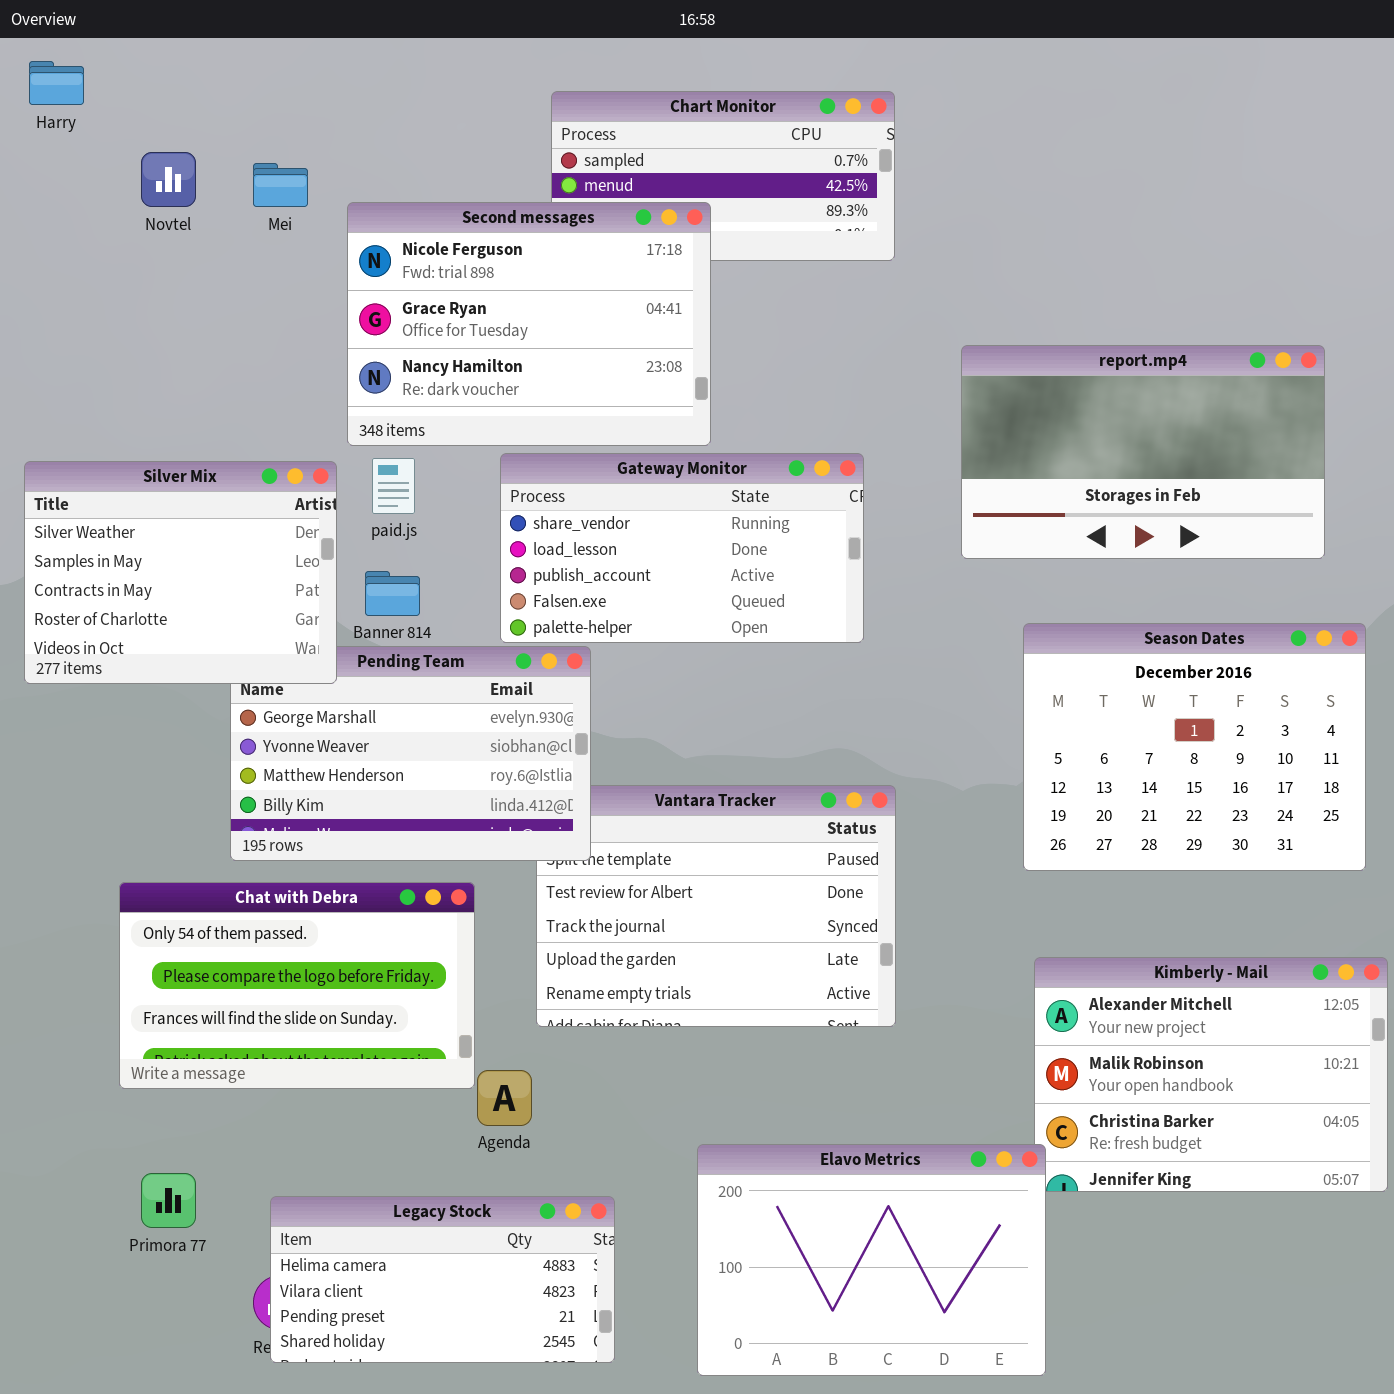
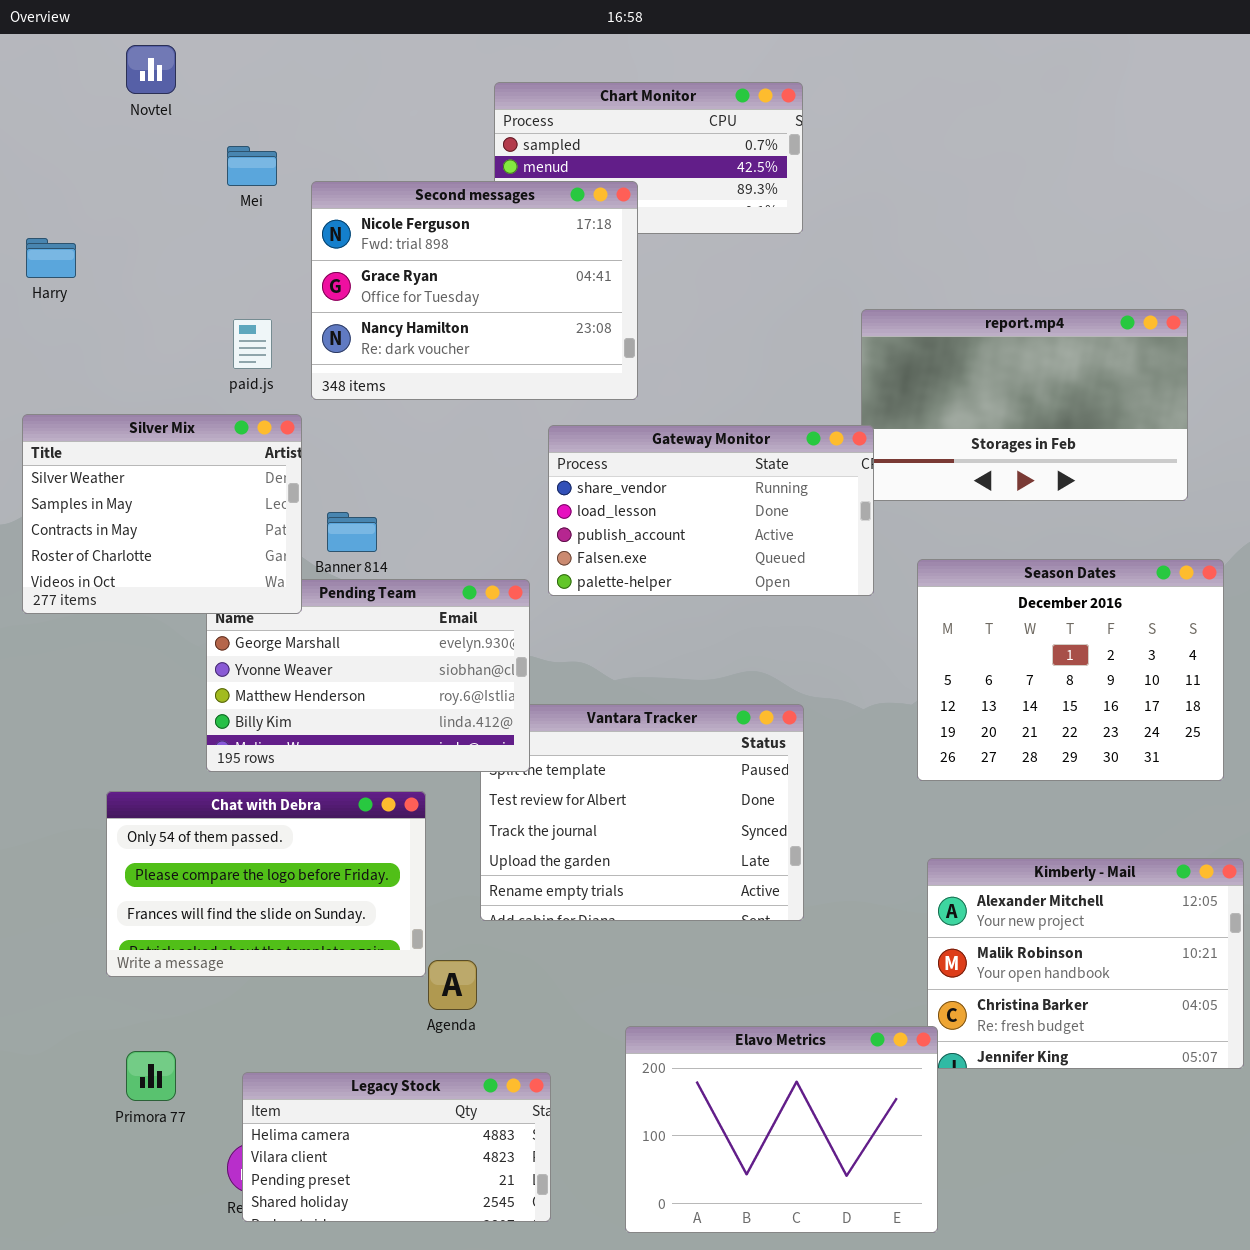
Harry: [29,61,84,105] -> [26,238,76,278], moved
Novtel: [141,152,196,207] -> [126,45,176,94], moved
Gateway Monitor: [500,453,864,643] -> [548,425,874,596], moved
paid.js: [372,458,415,514] -> [233,319,272,369], moved

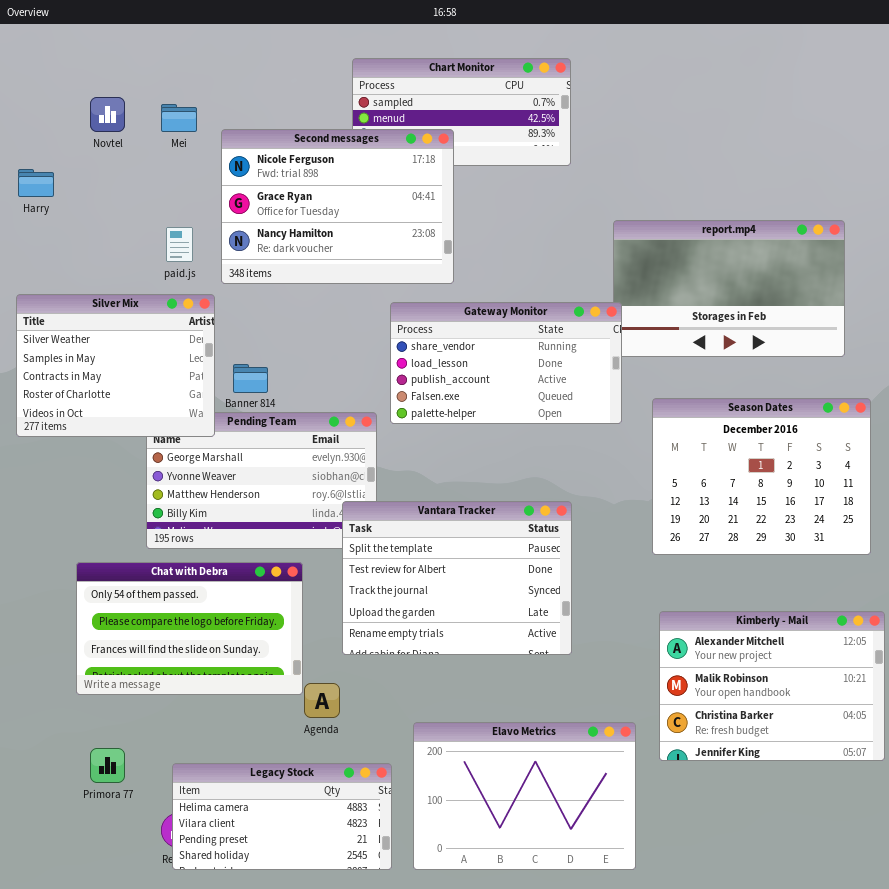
Novtel: [126,45,176,94] -> [90,97,125,132], moved
Vantara Tracker: [480,704,804,921] -> [342,501,572,655], raised
Elavo Metrics: [625,1026,938,1233] -> [413,722,636,870], moved

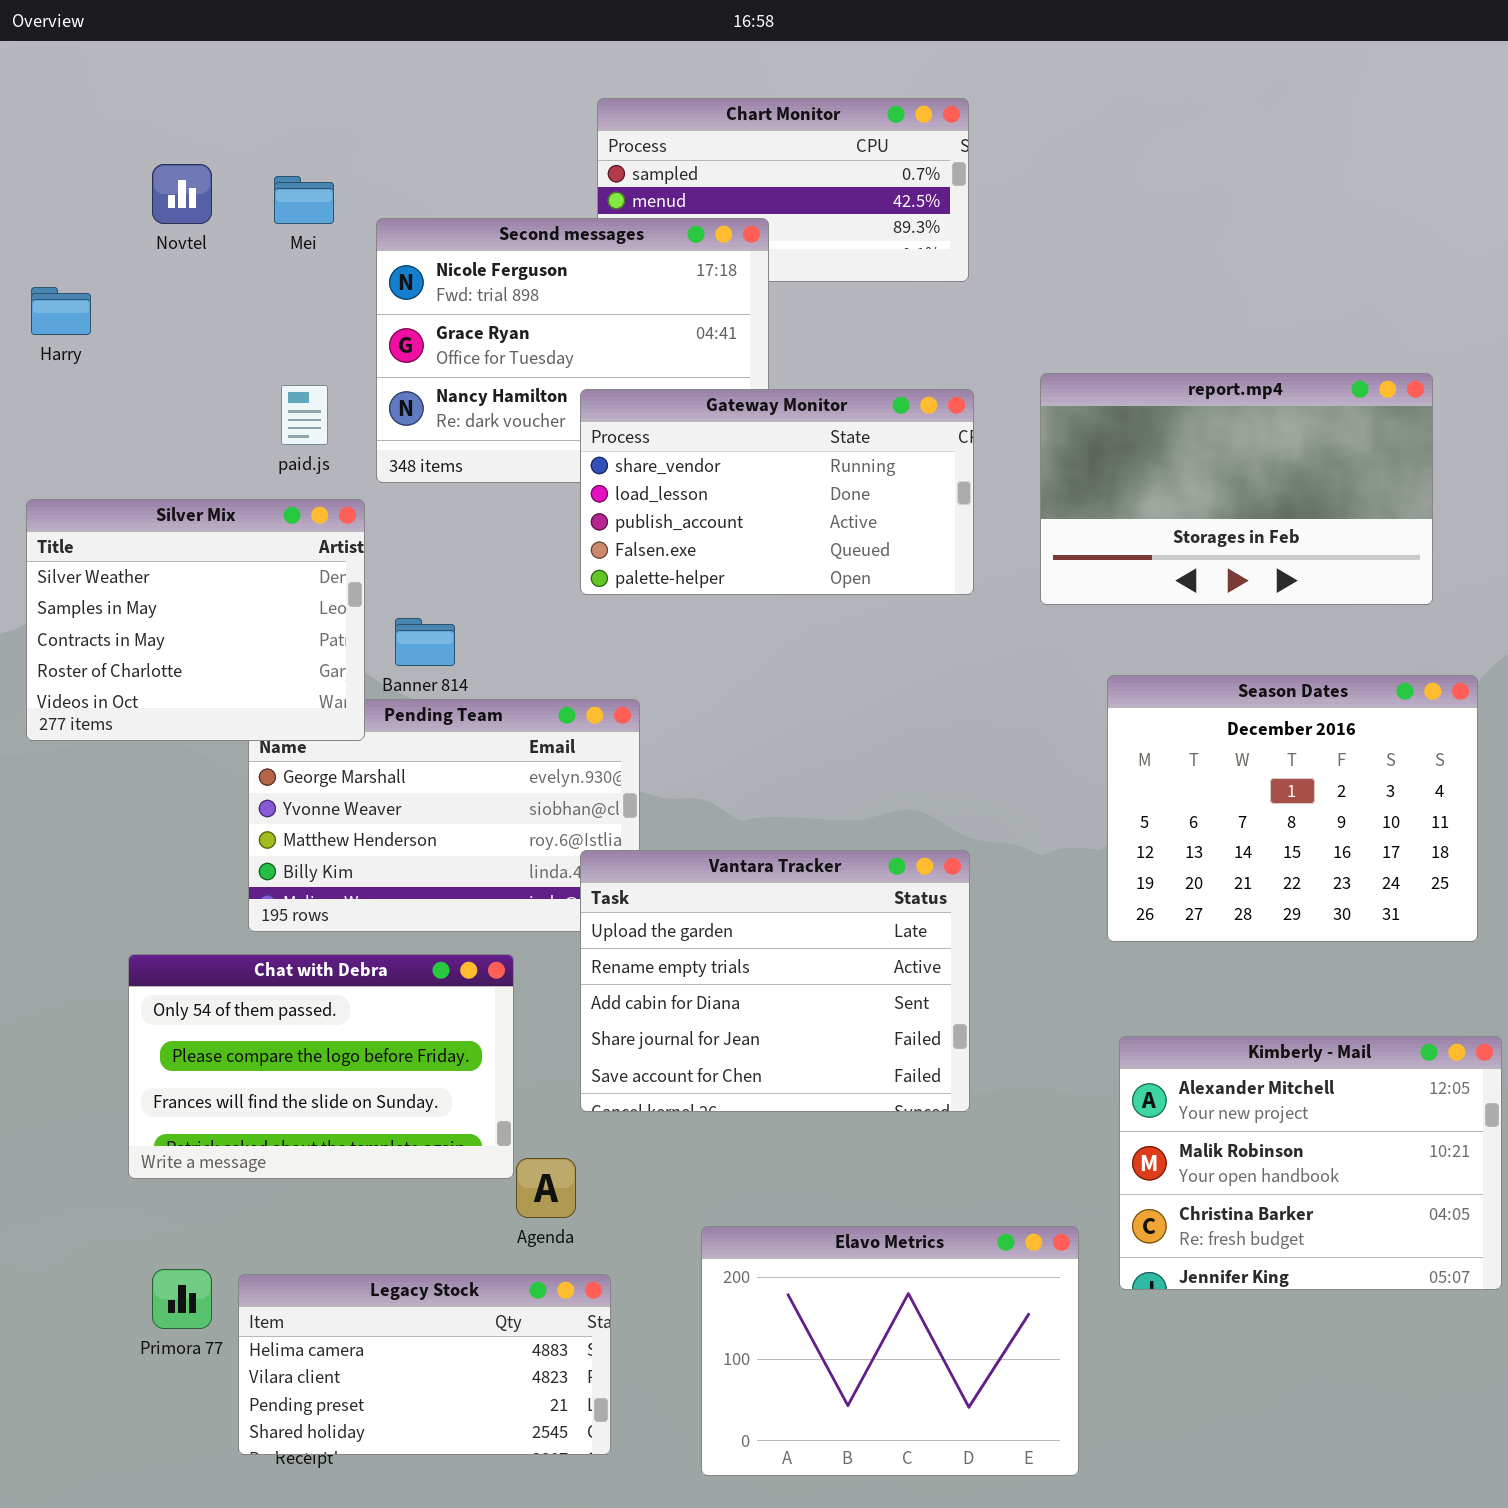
Gateway Monitor: [390,302,622,424] -> [580,389,974,595], moved
Vantara Tracker: [342,501,572,655] -> [580,850,970,1112], scrolled down 3 rows
Legacy Stock: [172,763,392,870] -> [238,1274,611,1455], moved

